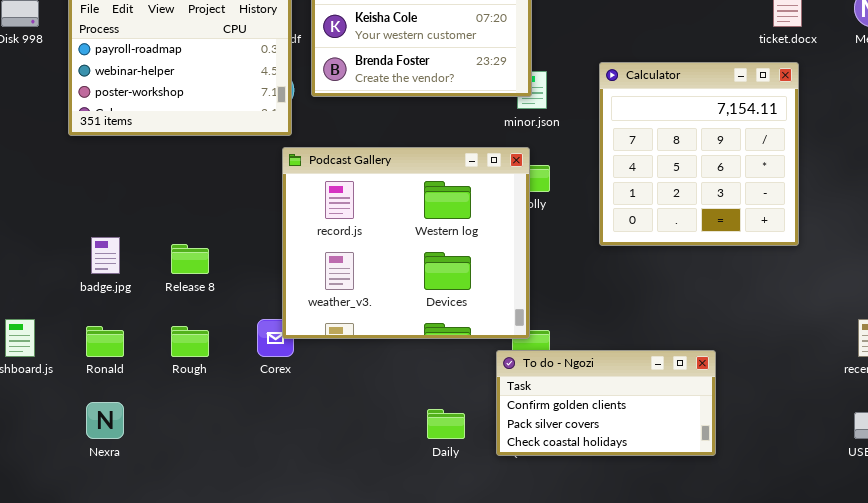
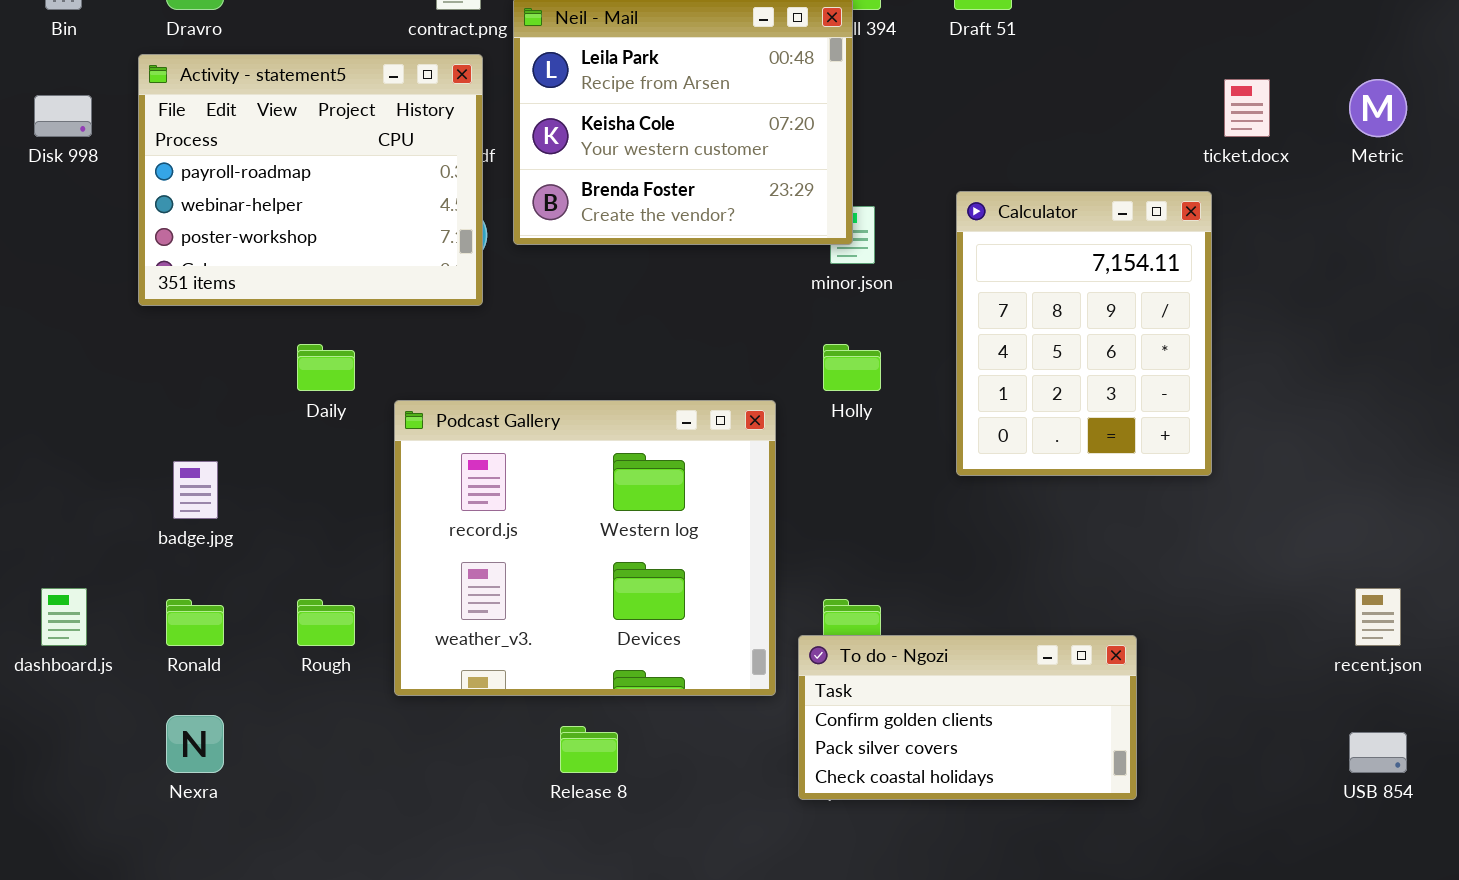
Calculator: [599,62,799,246] -> [956,191,1212,476], resized
Podcast Gallery: [282,147,530,339] -> [394,400,776,696], moved
Release 8: [171,244,209,274] -> [560,726,618,773], moved
Daily: [427,409,465,439] -> [297,344,355,391], moved

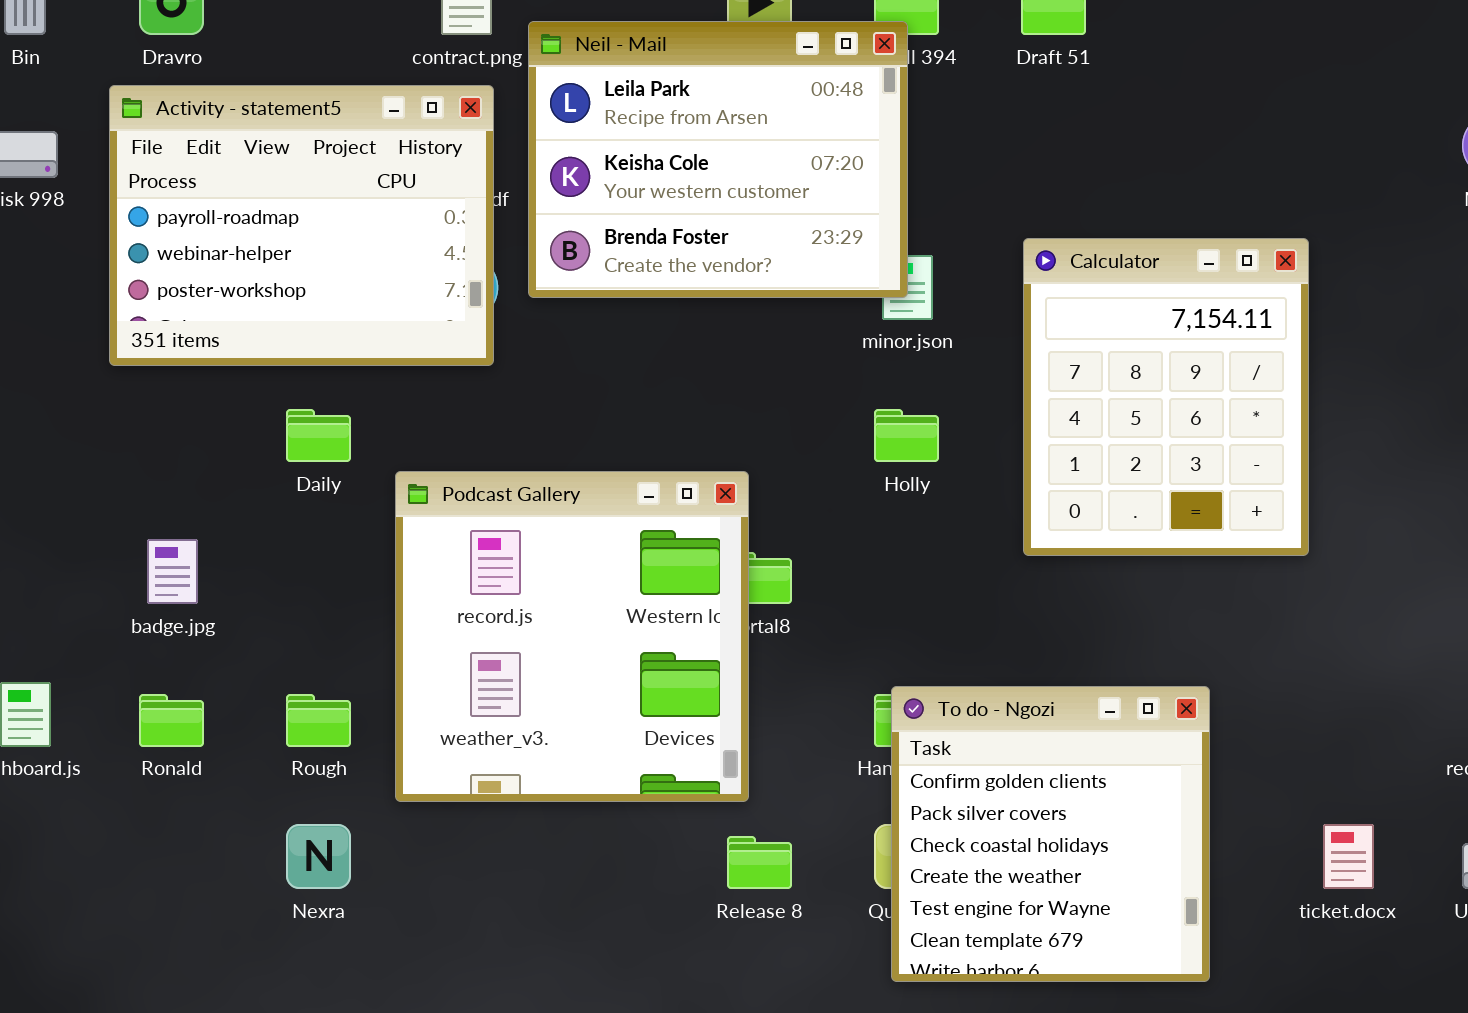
ticket.docx: [1224,79,1270,137] -> [1323,824,1374,889], moved
Podcast Gallery: [394,400,776,696] -> [395,471,749,802], resized
To do - Ngozi: [798,635,1137,800] -> [891,686,1210,982], moved, resized
Nexra: [166,715,224,773] -> [286,824,351,889], moved
Release 8: [560,726,618,773] -> [727,836,792,889], moved

